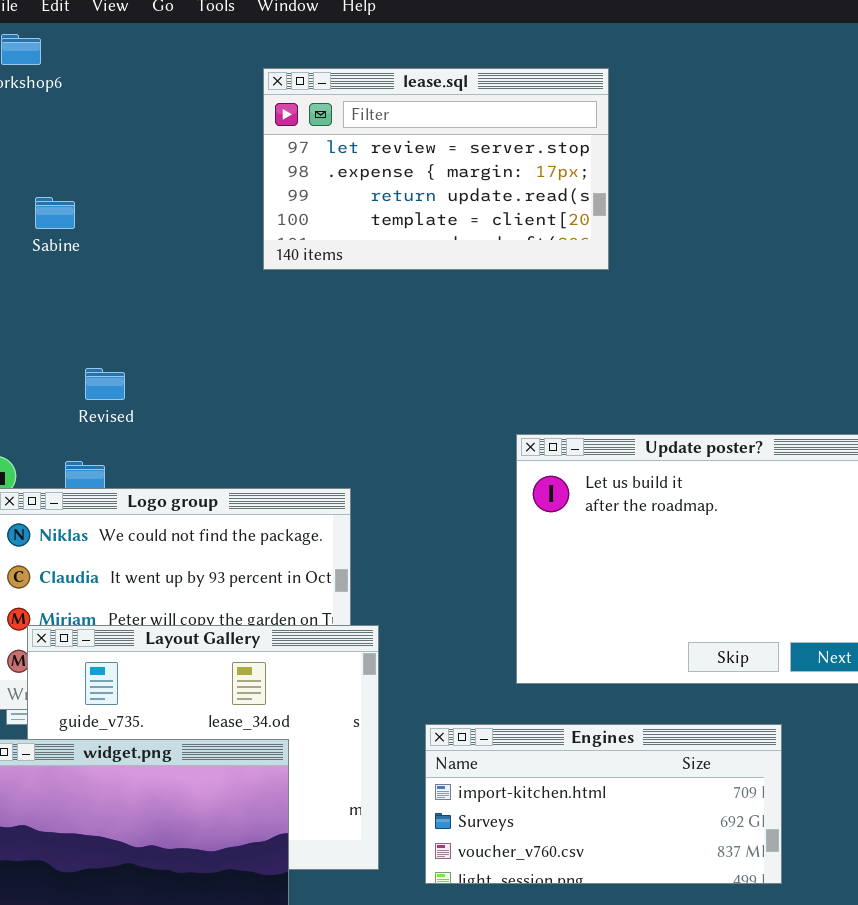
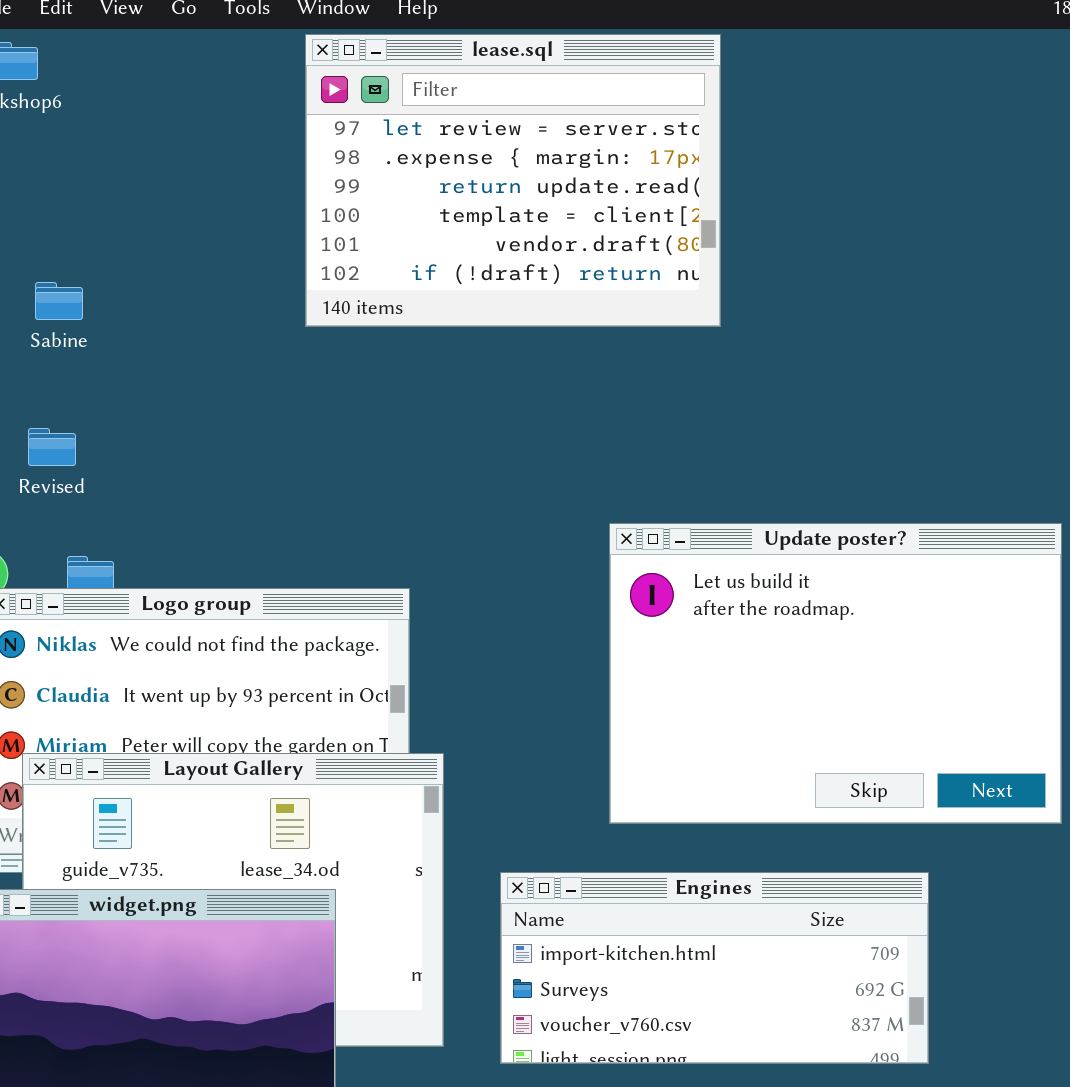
lease.sql: [263,68,609,270] -> [305,34,721,327], resized
Sabine: [35,197,75,229] -> [35,282,83,320], moved
Revised: [85,368,125,400] -> [28,428,76,466], moved

